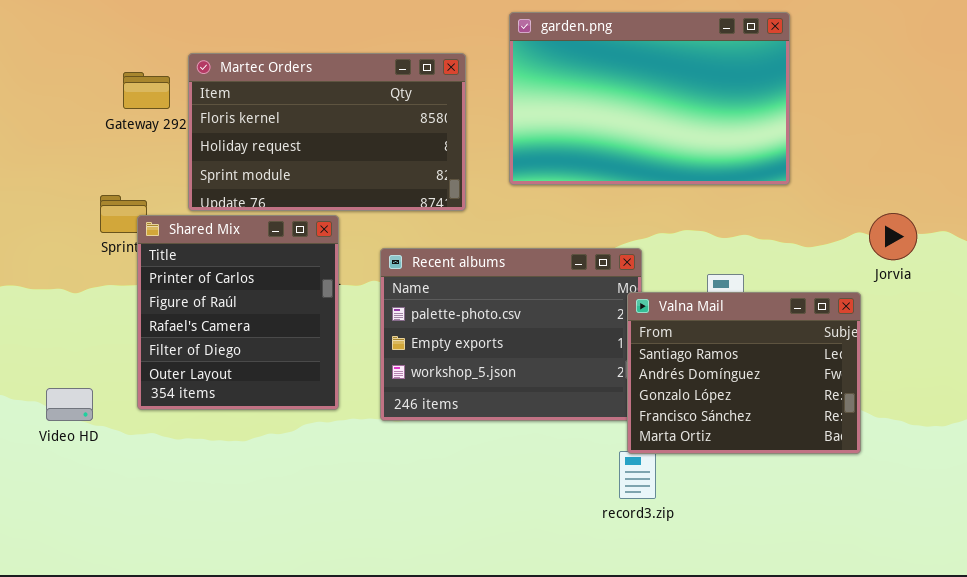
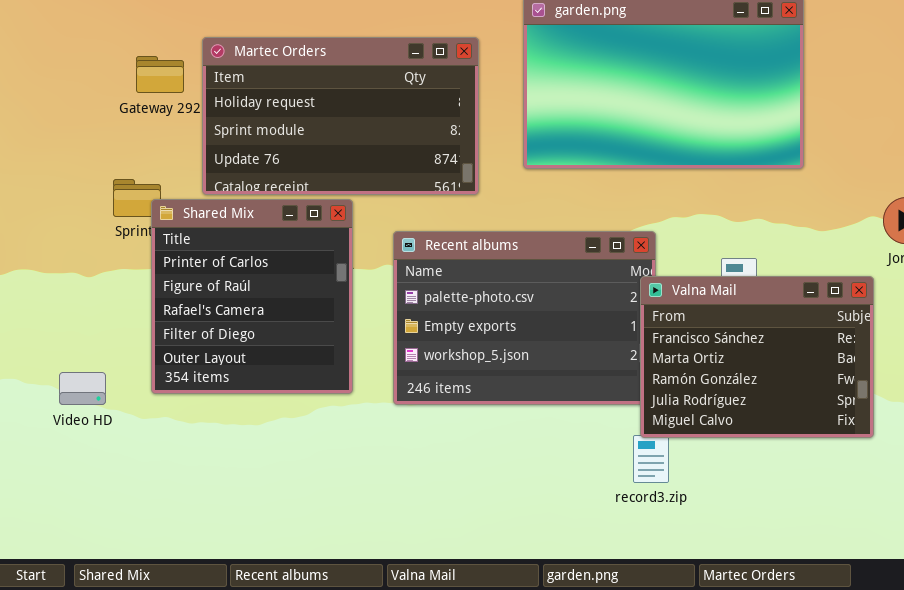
Martec Orders: [188,53,466,211] -> [202,37,479,195], scrolled down 1 row
Valna Mail: [627,292,861,454] -> [640,276,874,438], scrolled down 3 rows

